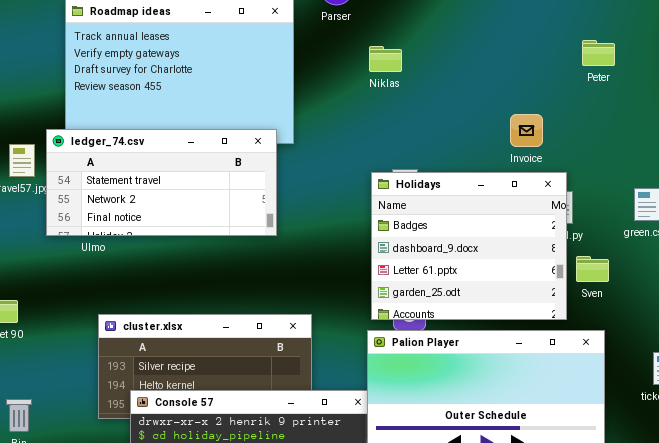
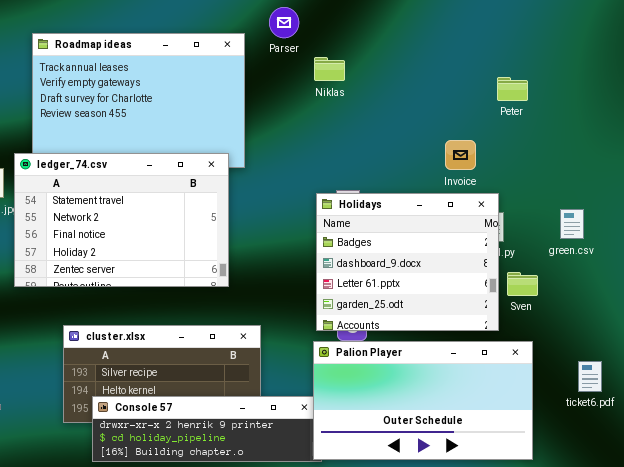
Peter: [582,40,615,66] -> [497,77,528,101], moved
Niklas: [369,46,402,72] -> [314,57,345,81], moved
ledger_74.csv: [46,129,277,236] -> [14,153,229,287], resized

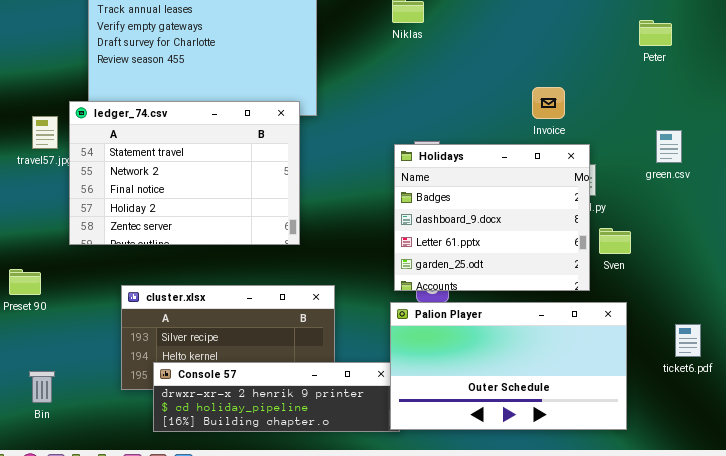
Peter: [497,77,528,101] -> [639,20,672,46], moved
green.csv: [560,209,584,239] -> [656,130,682,163], moved

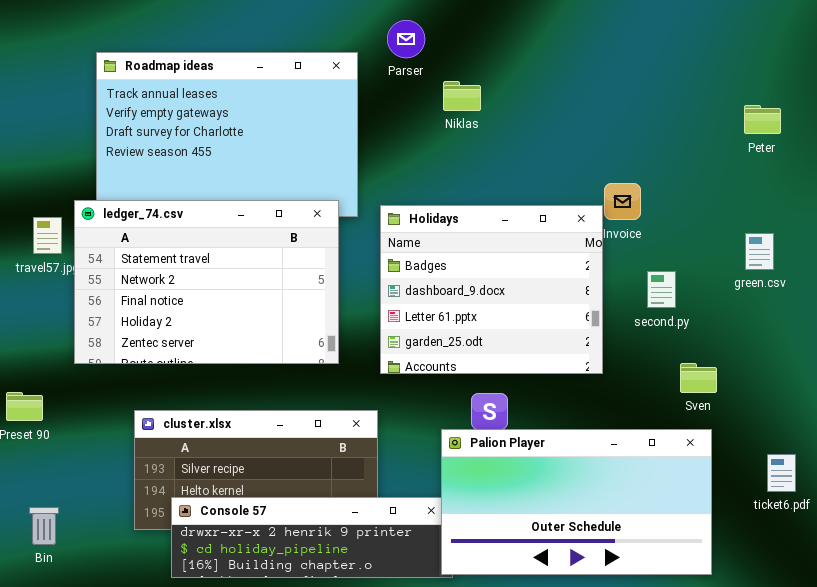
Peter: [639,20,672,46] -> [744,105,781,134], moved
Holidays: [394,144,590,291] -> [380,205,603,374], moved
Sven: [599,228,631,254] -> [680,363,717,393], moved

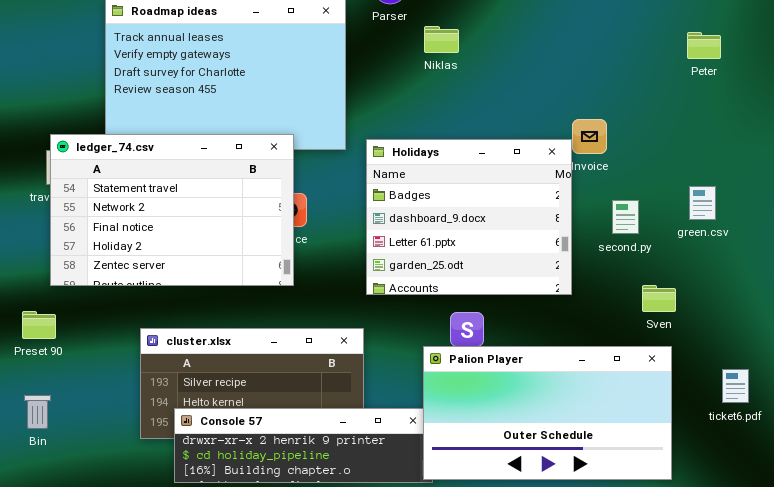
Peter: [744,105,781,134] -> [687,32,721,59], moved
ledger_74.csv: [74,200,339,364] -> [50,134,294,286], moved
green.csv: [745,233,774,270] -> [689,186,716,220], moved
Bin: [29,507,59,545] -> [24,395,51,429], moved

